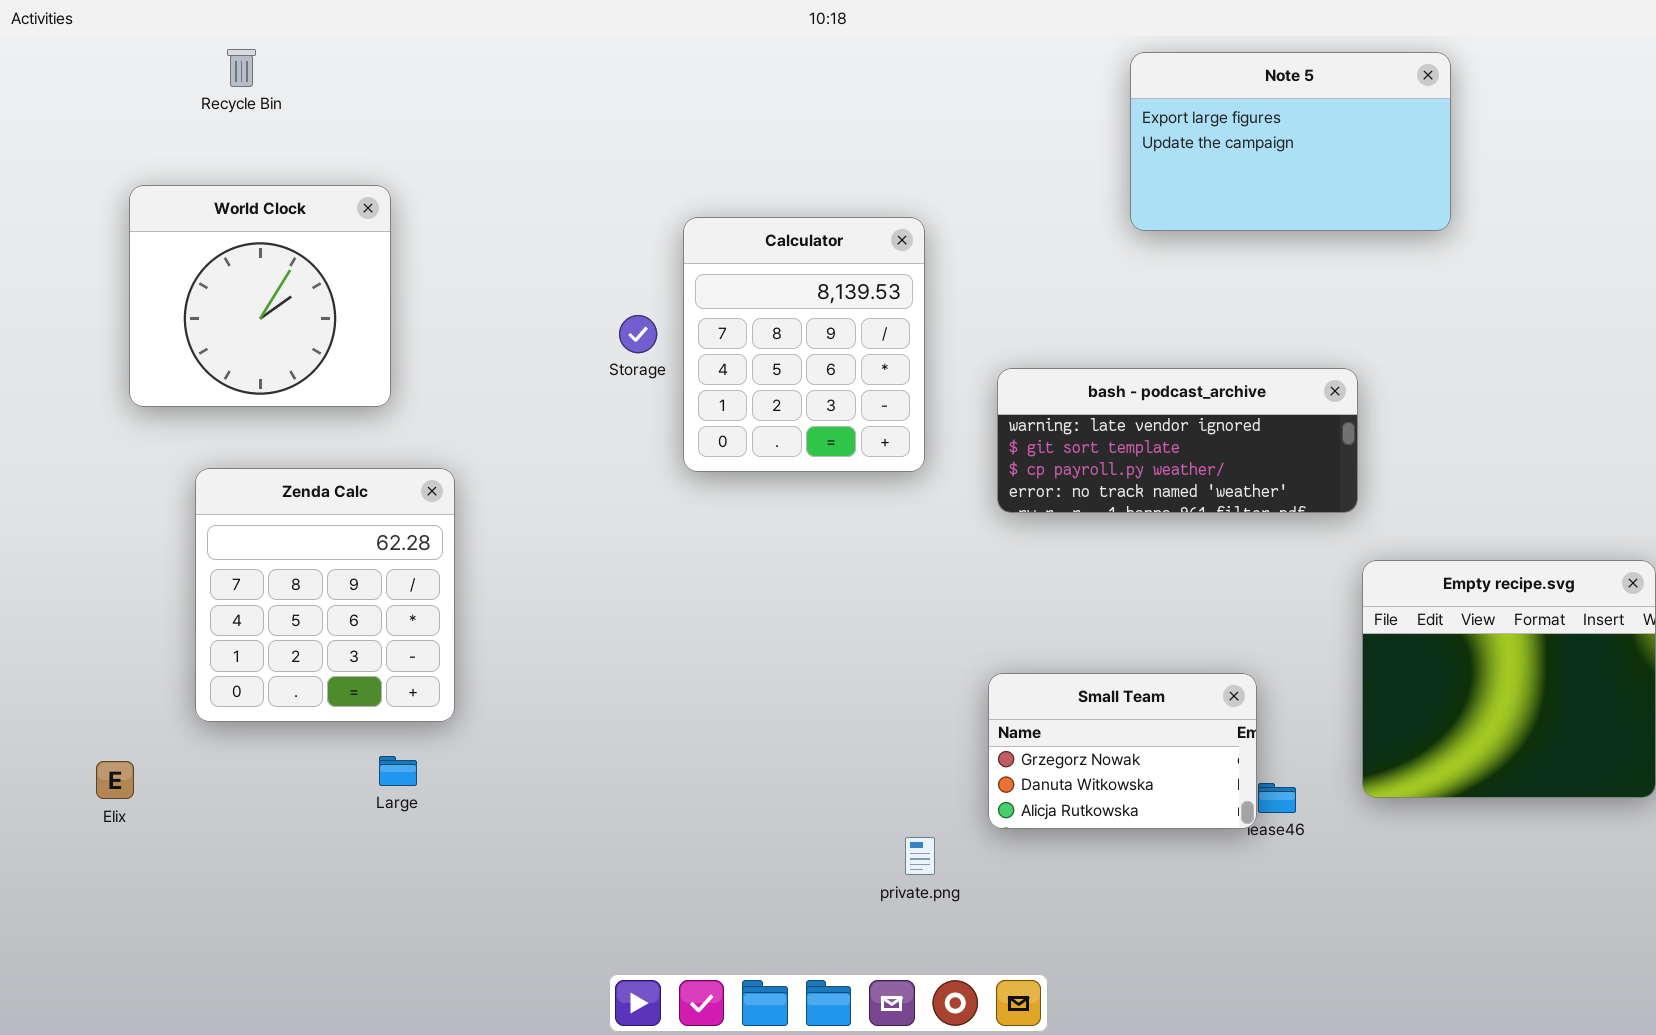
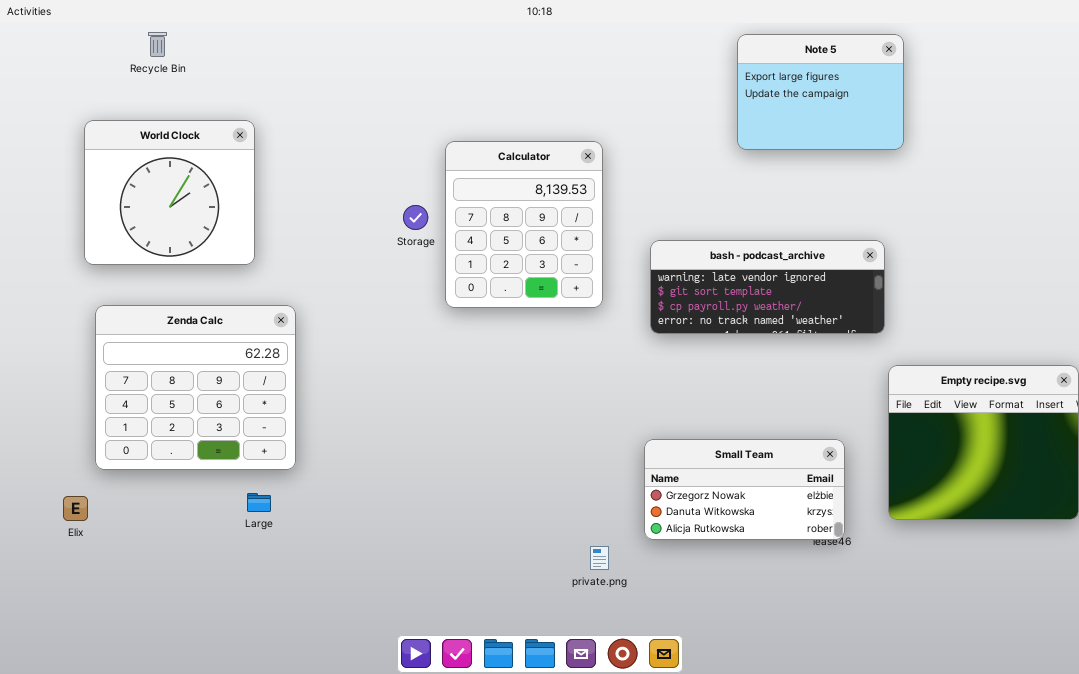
Note 5: [1130,52,1451,231] -> [737,34,904,150], resized
Zenda Calc: [195,468,455,722] -> [95,305,296,470], resized
Small Team: [988,673,1257,829] -> [644,439,845,540], resized

